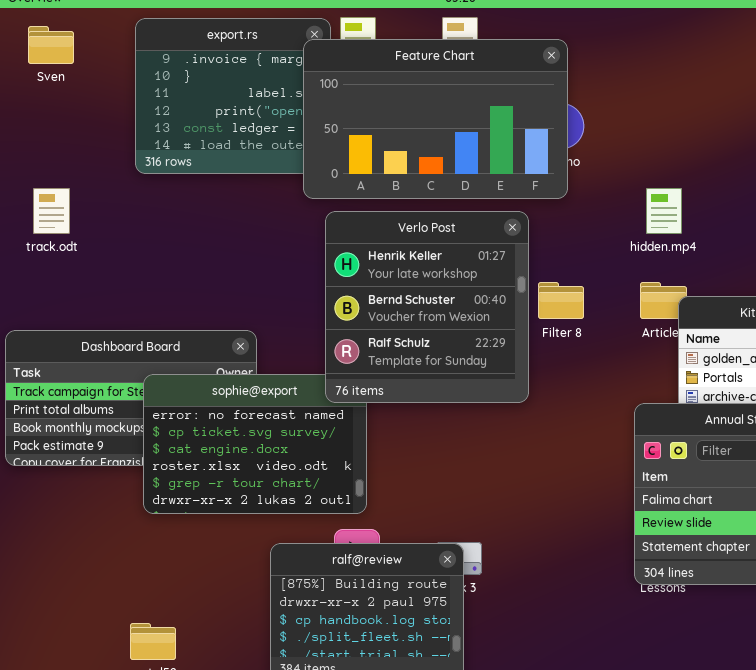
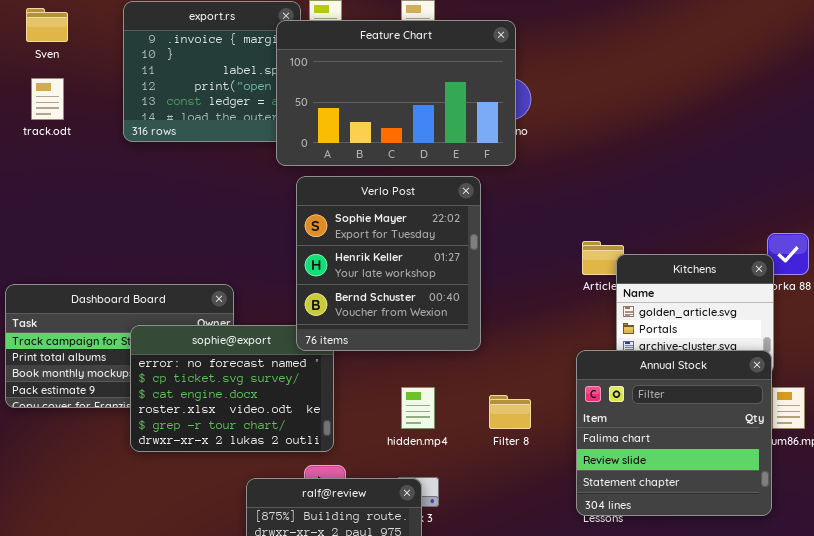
track.odt: [33,188,70,234] -> [31,78,64,120], moved
hidden.mp4: [646,188,682,234] -> [401,387,435,429], moved
Verlo Post: [325,211,529,403] -> [296,176,481,351], scrolled up 1 row
Filter 8: [538,282,584,319] -> [489,395,531,429], moved

